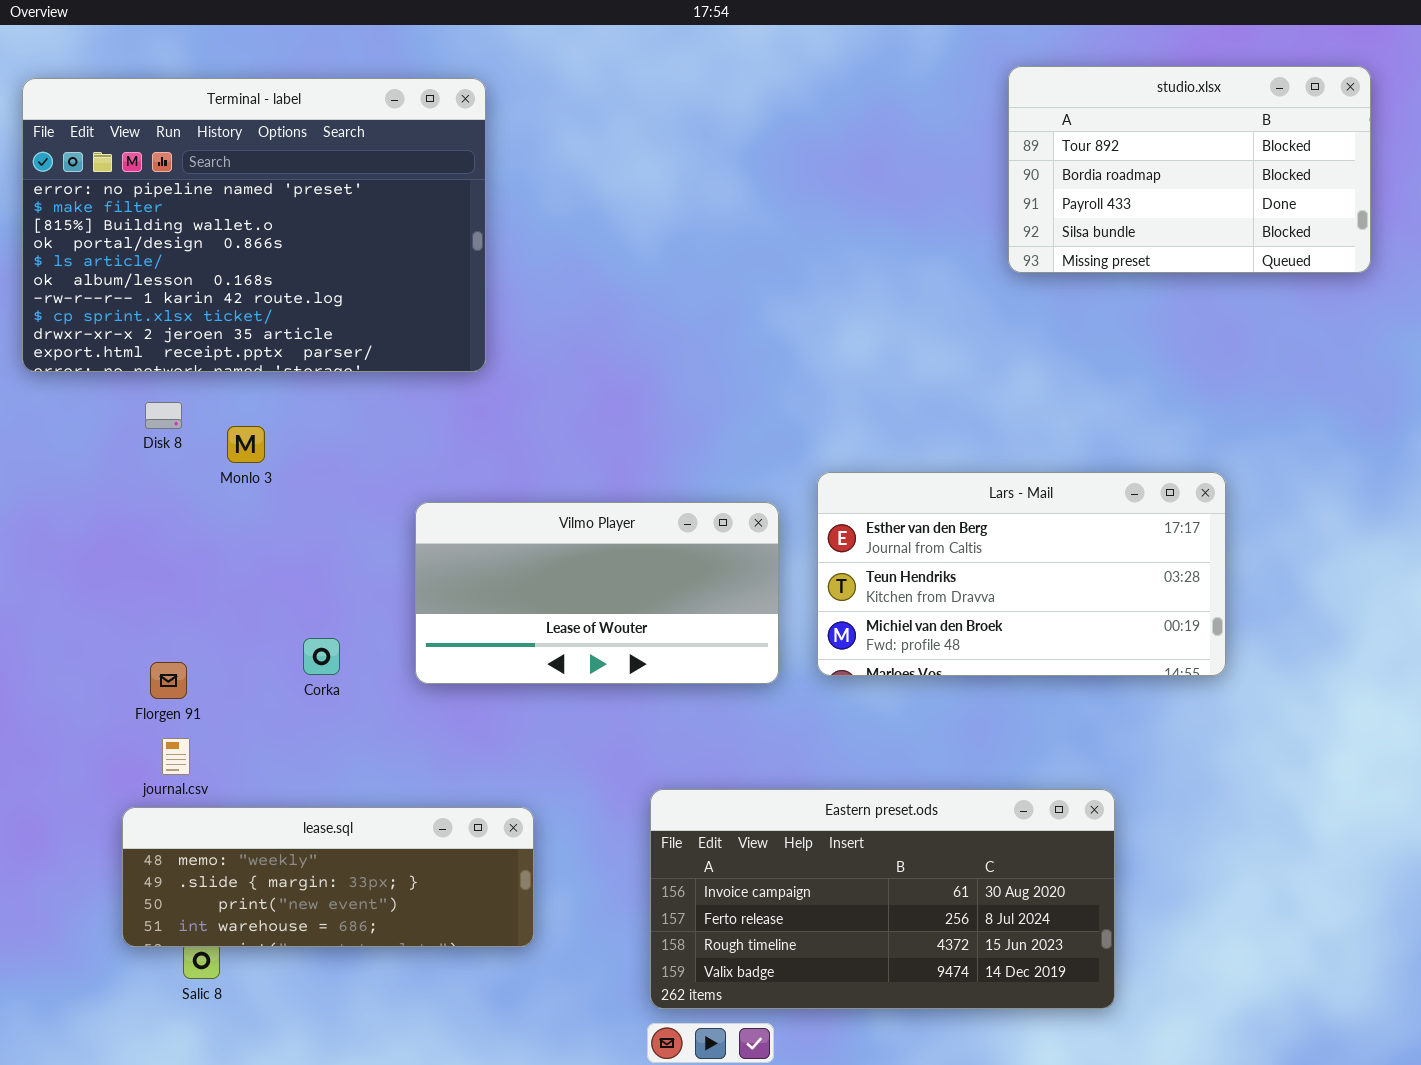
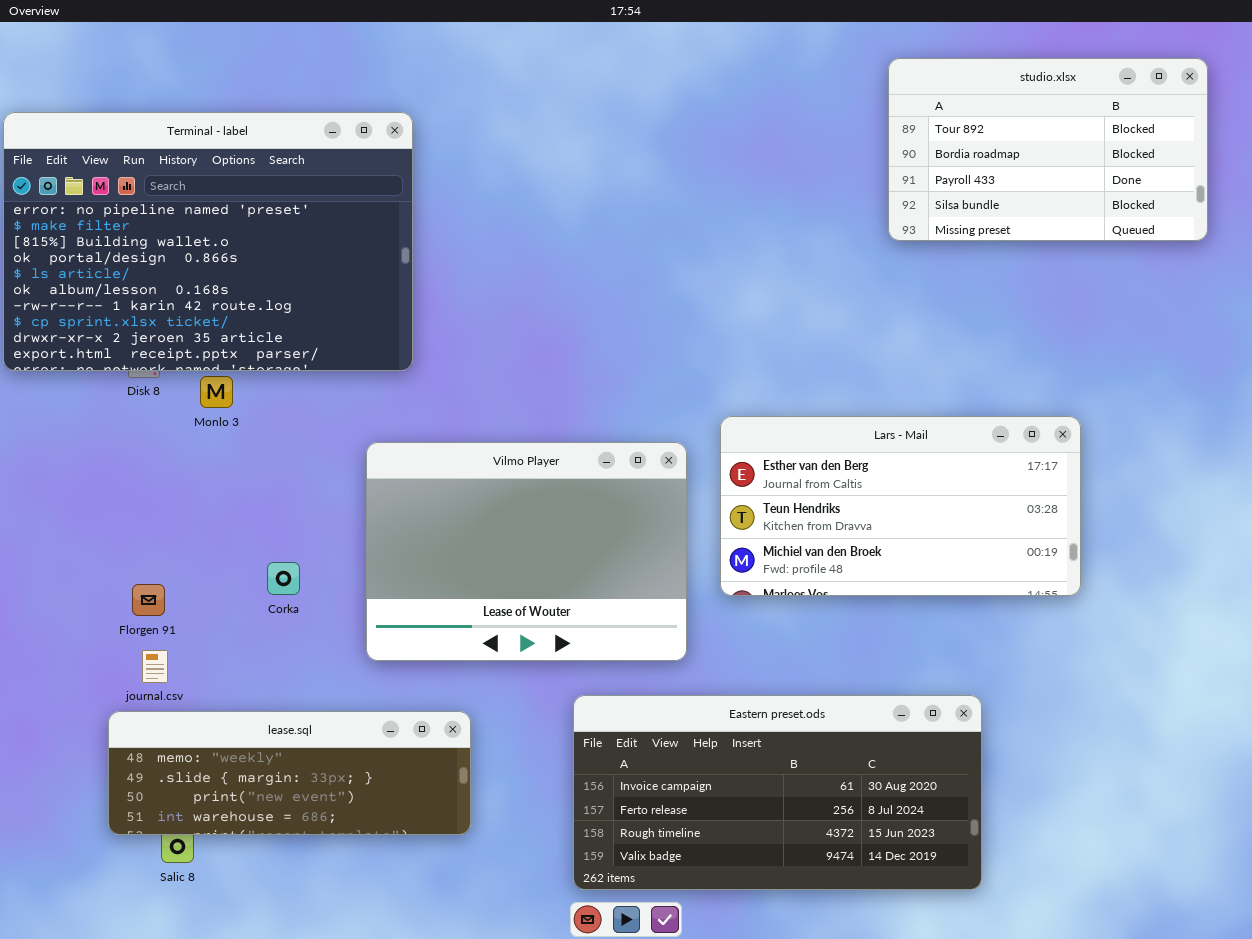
Terminal - label: [22,78,486,372] -> [3,112,413,371], moved
Vilmo Player: [415,502,779,684] -> [366,442,687,661], resized

